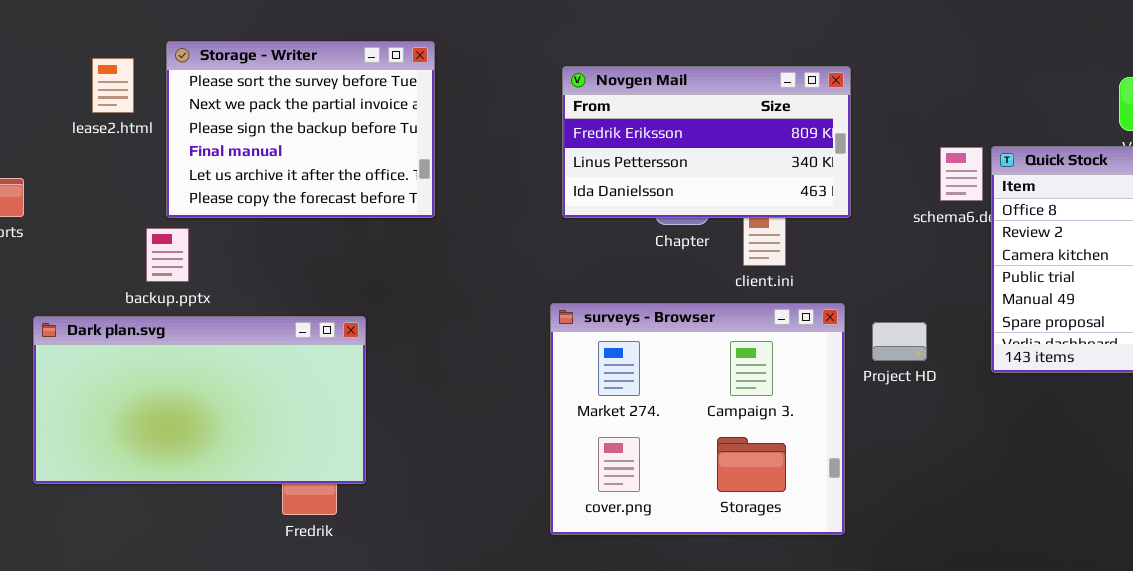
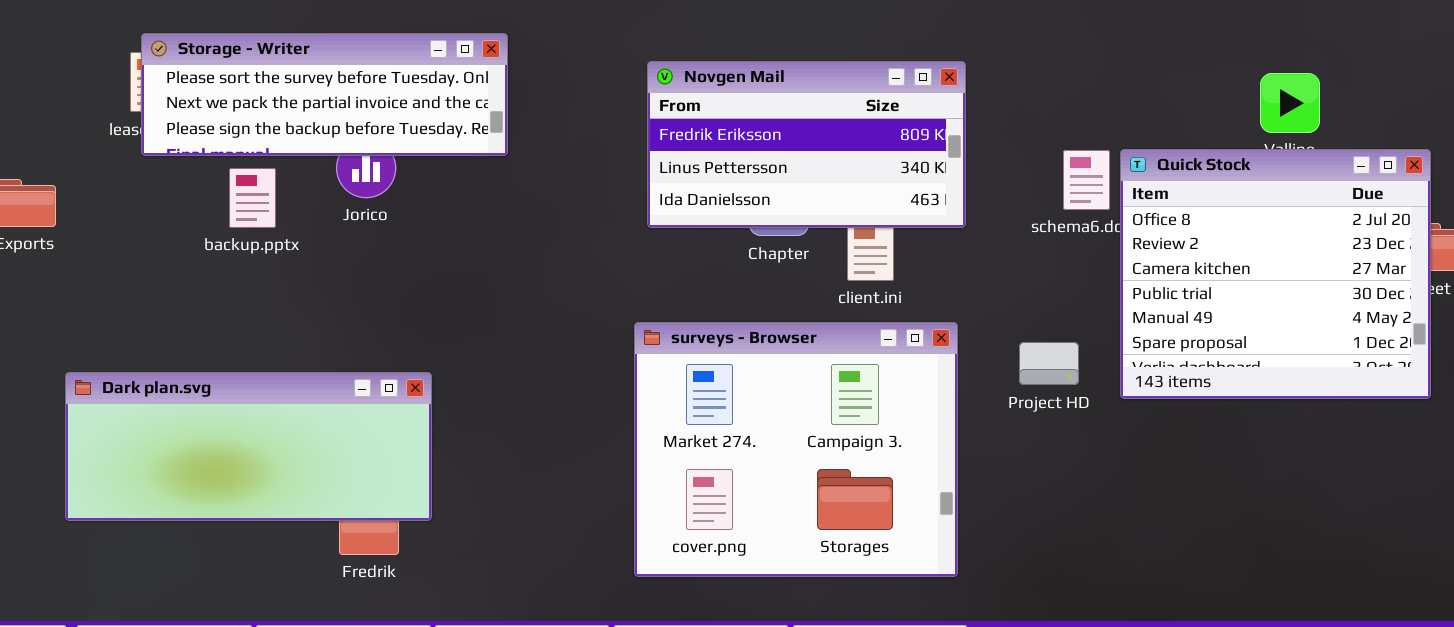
Storage - Writer: [166,41,435,218] -> [141,33,508,156], resized
backup.pptx: [146,228,189,282] -> [229,168,276,228], moved
Dark plan.svg: [33,316,366,484] -> [65,372,432,521], resized
Project HD: [872,322,927,361] -> [1019,342,1079,385], moved

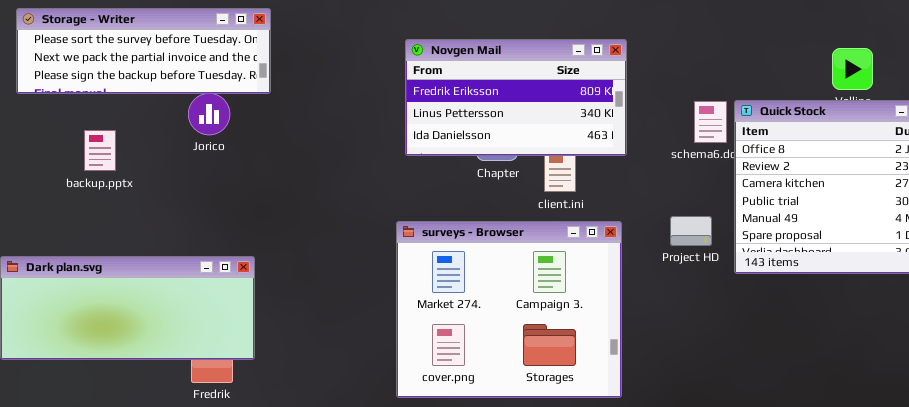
Storage - Writer: [141,33,508,156] -> [16,8,271,94], moved
backup.pptx: [229,168,276,228] -> [84,130,116,171], moved
Project HD: [1019,342,1079,385] -> [670,216,712,246], moved

